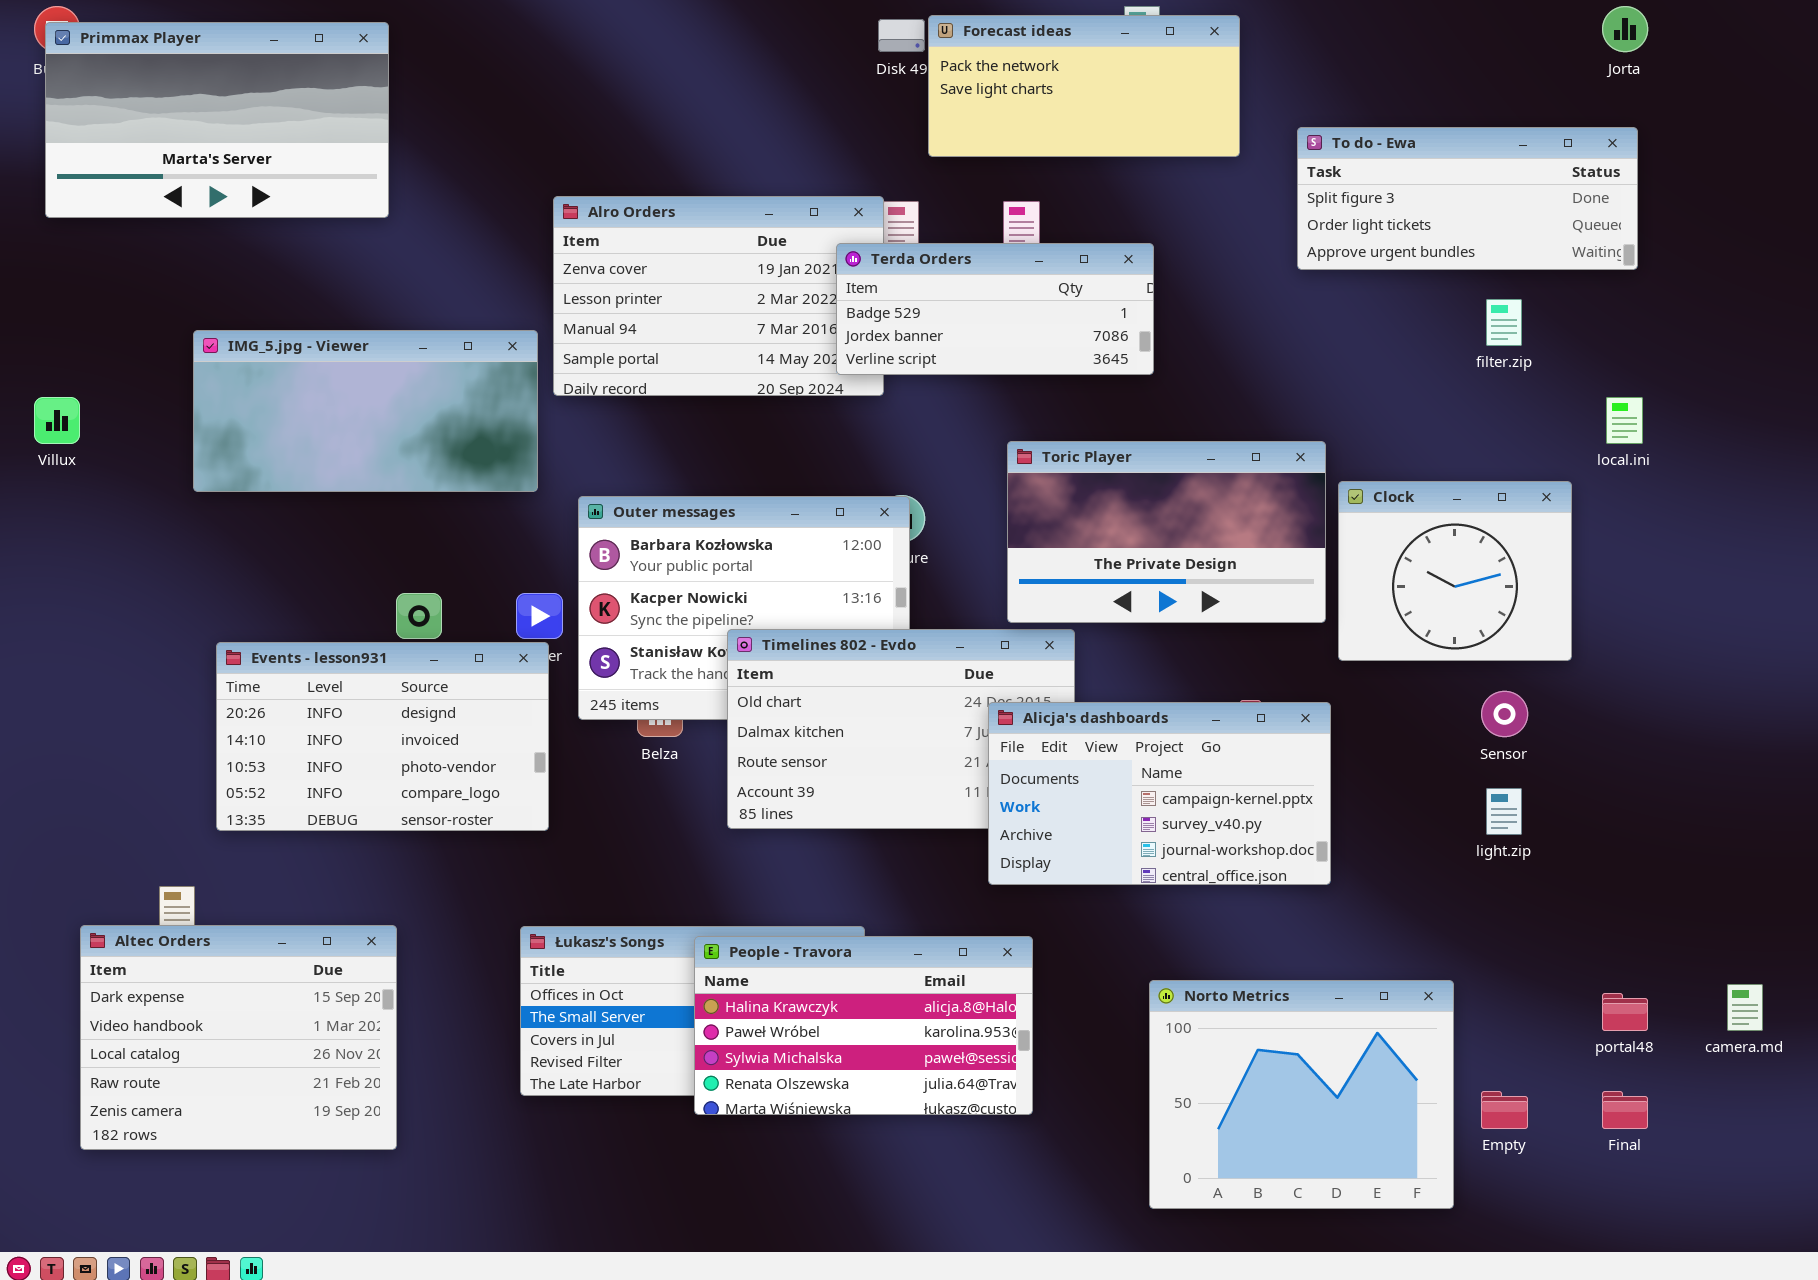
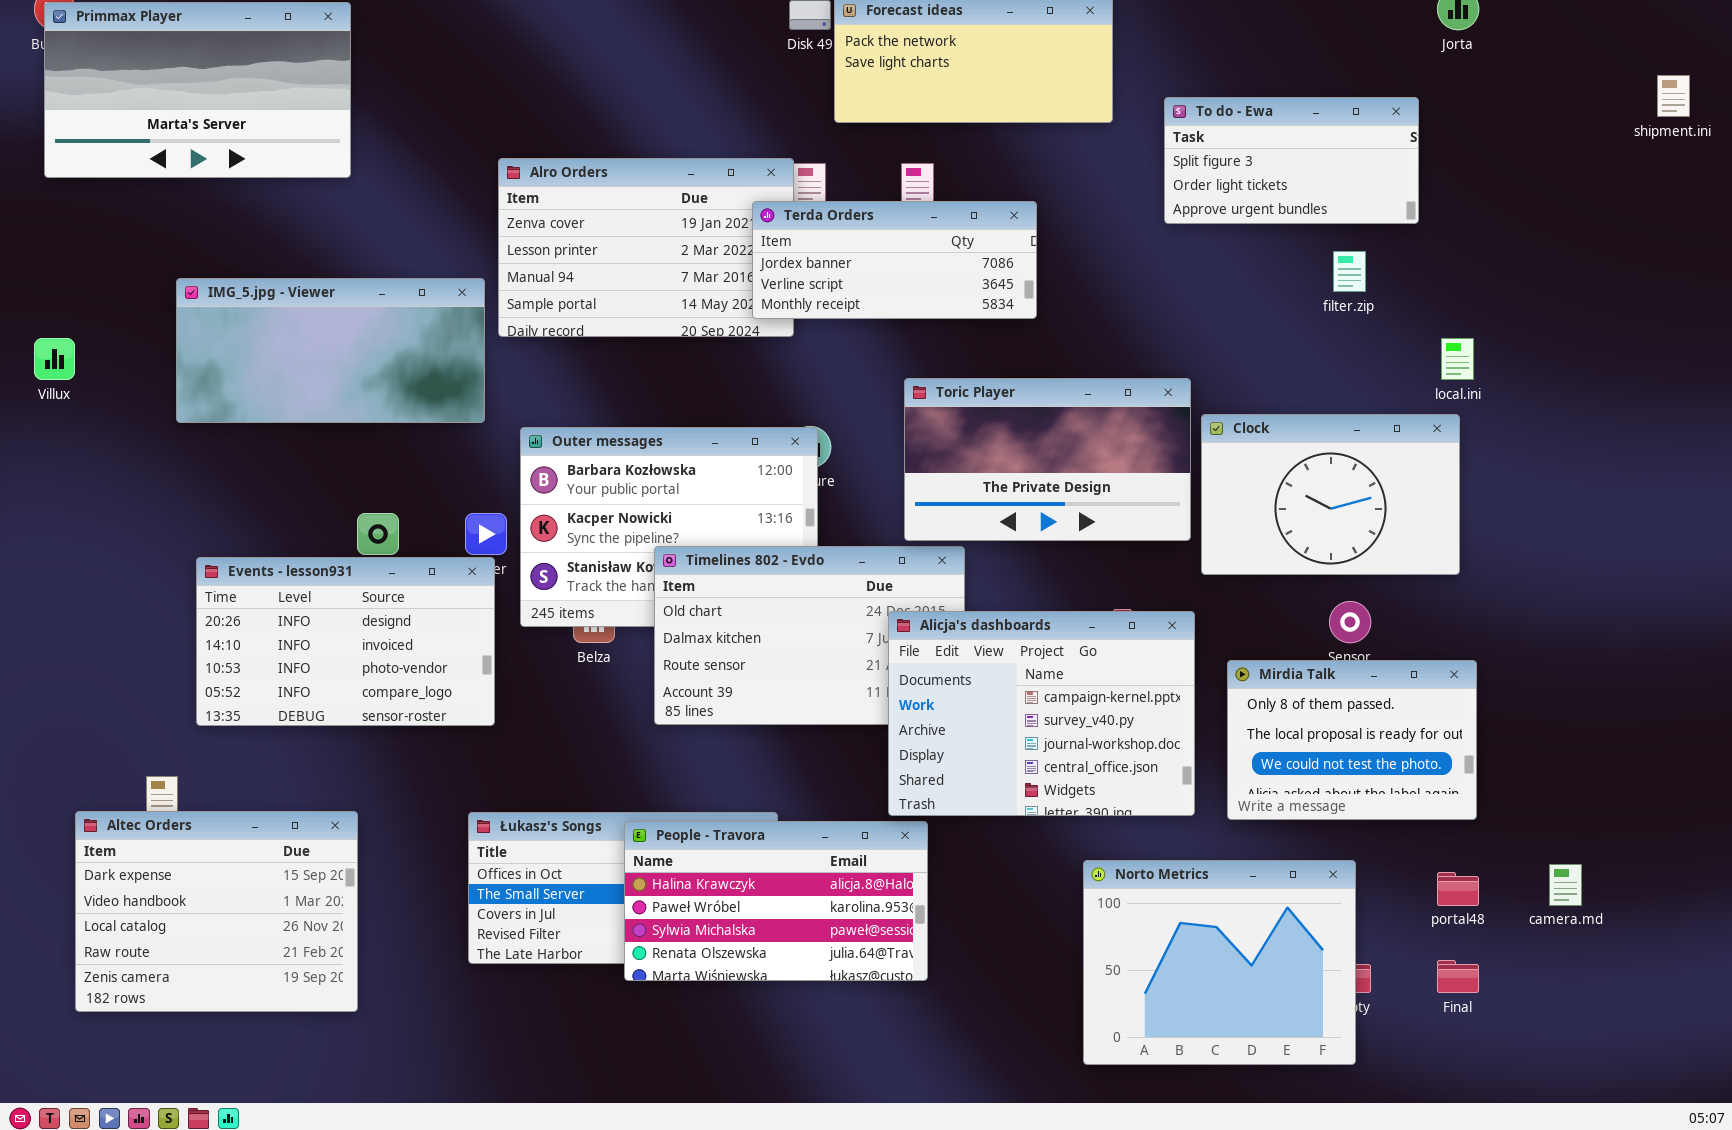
To do - Ewa: [1297,127,1638,270] -> [1164,97,1419,224], resized
Terda Orders: [836,243,1154,375] -> [752,201,1037,319], scrolled down 1 row
Clock: [1338,481,1572,661] -> [1201,414,1460,575], resized
Alicja's dashboards: [988,702,1331,885] -> [888,611,1195,816], resized
Mirdia Talk: none -> [1227,660,1477,820], opened
Norto Metrics: [1149,980,1454,1209] -> [1083,860,1356,1065], moved

